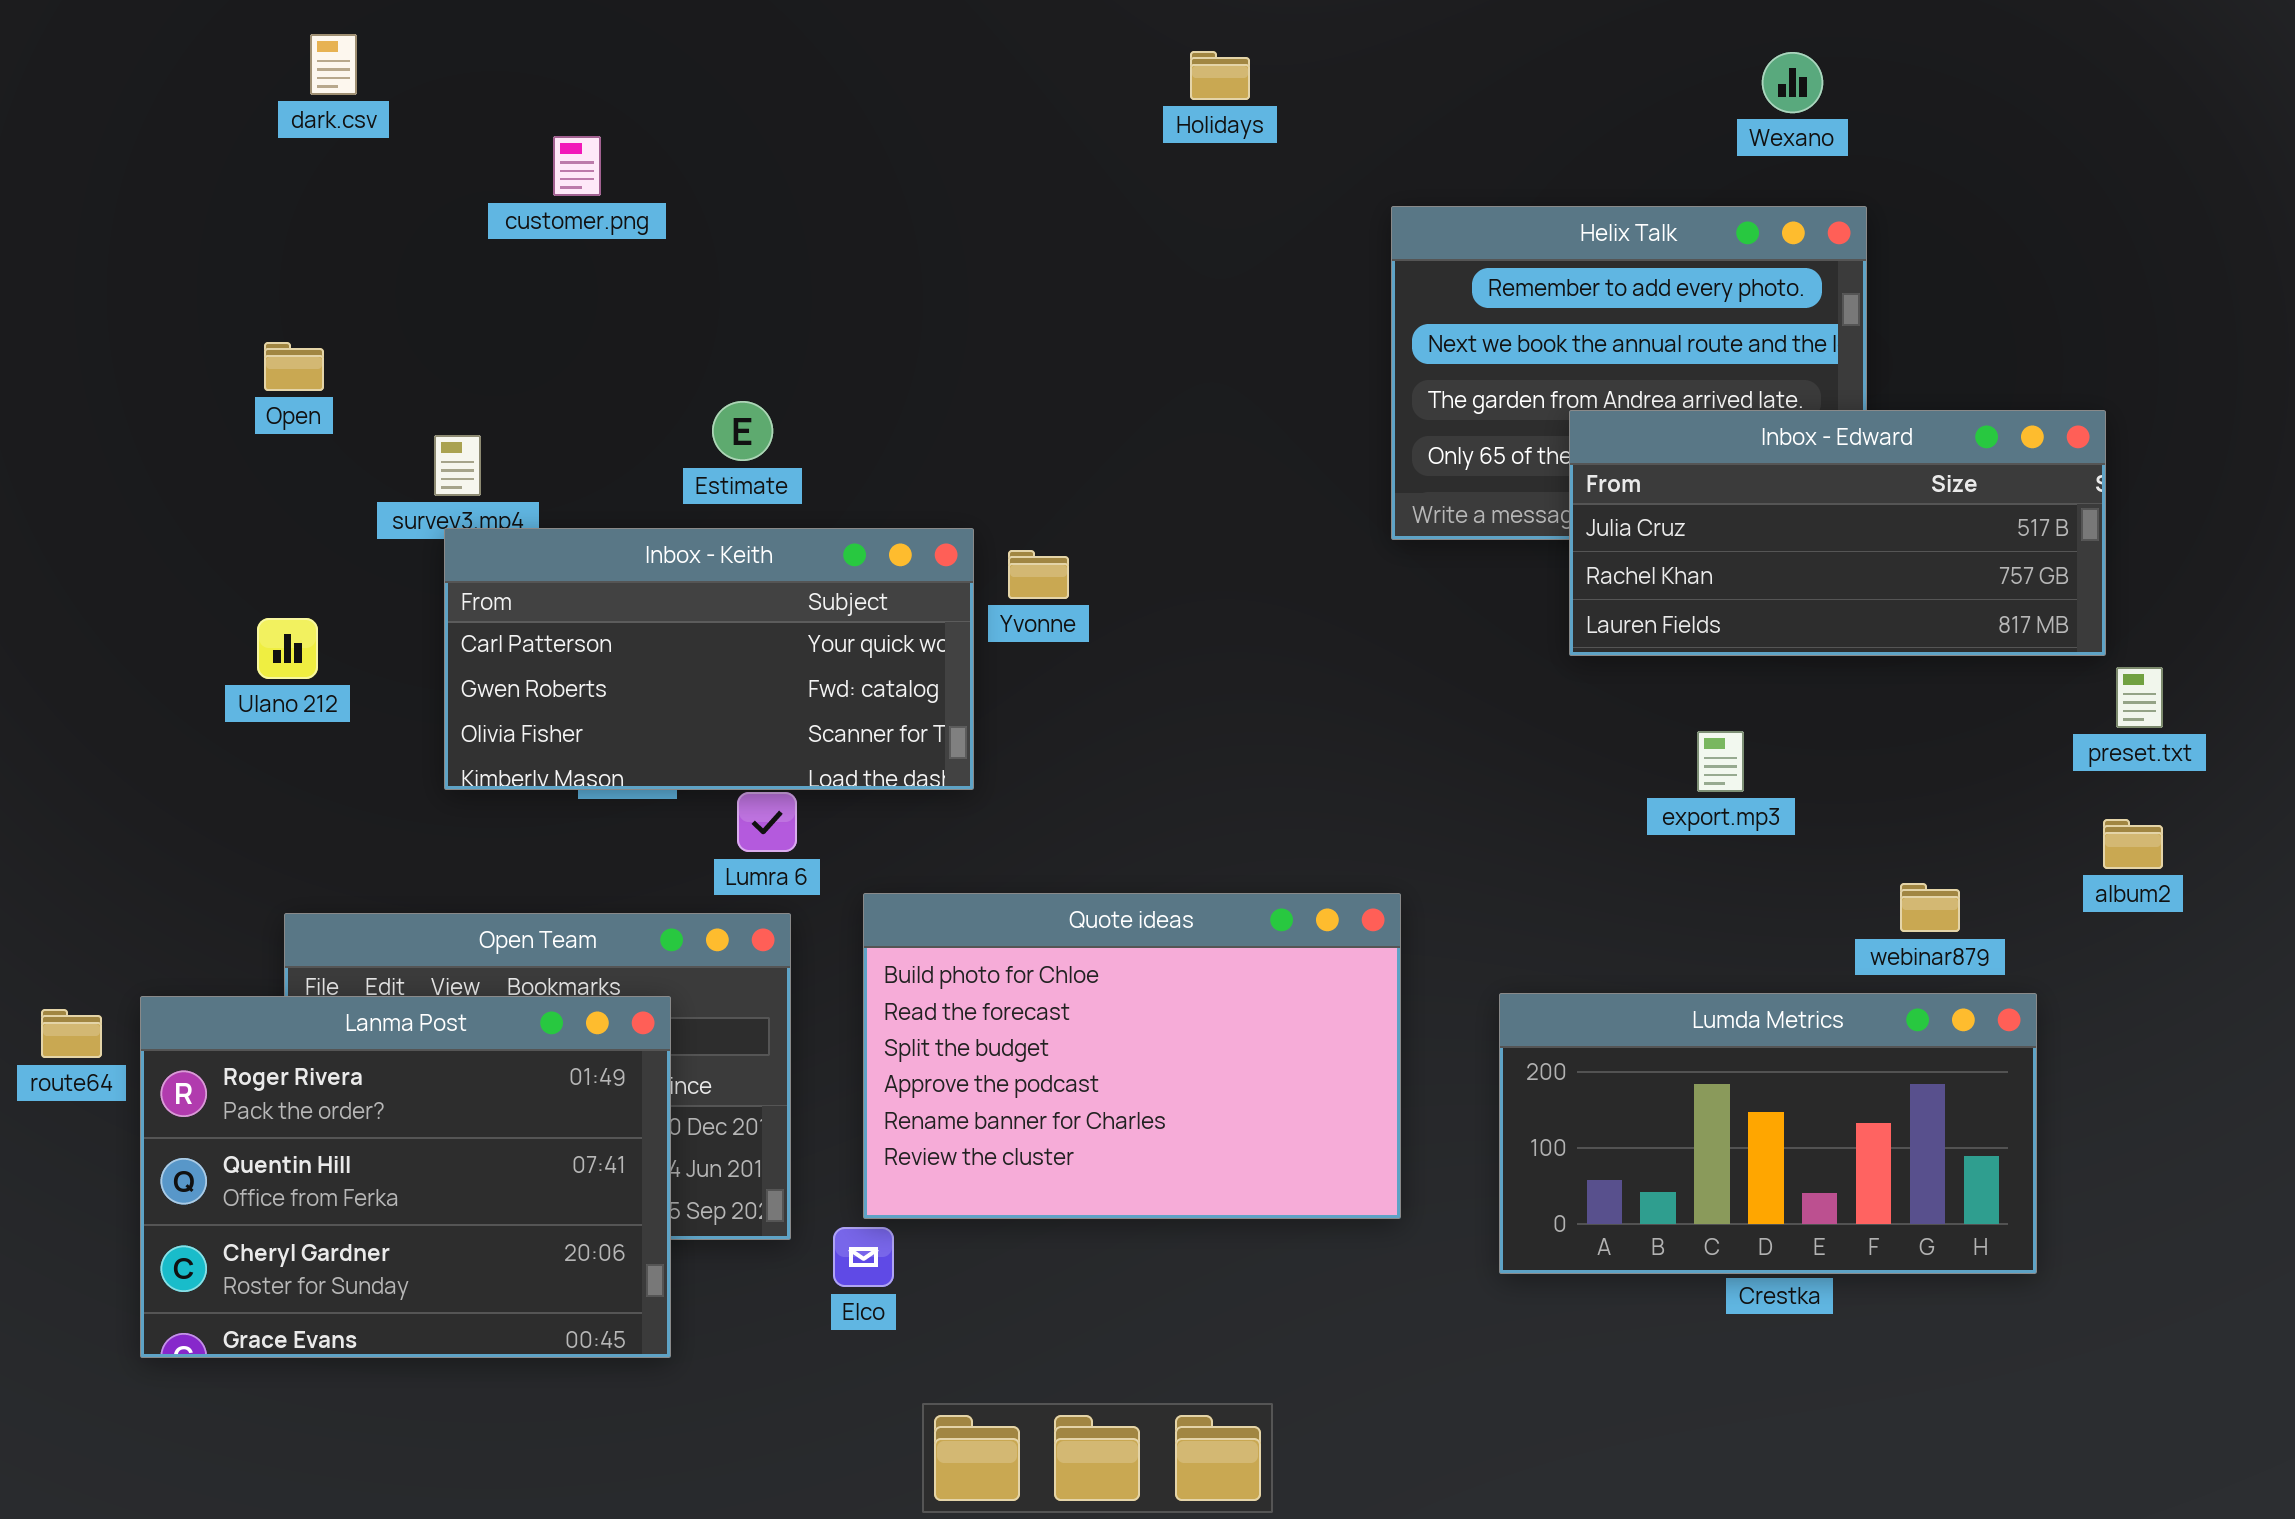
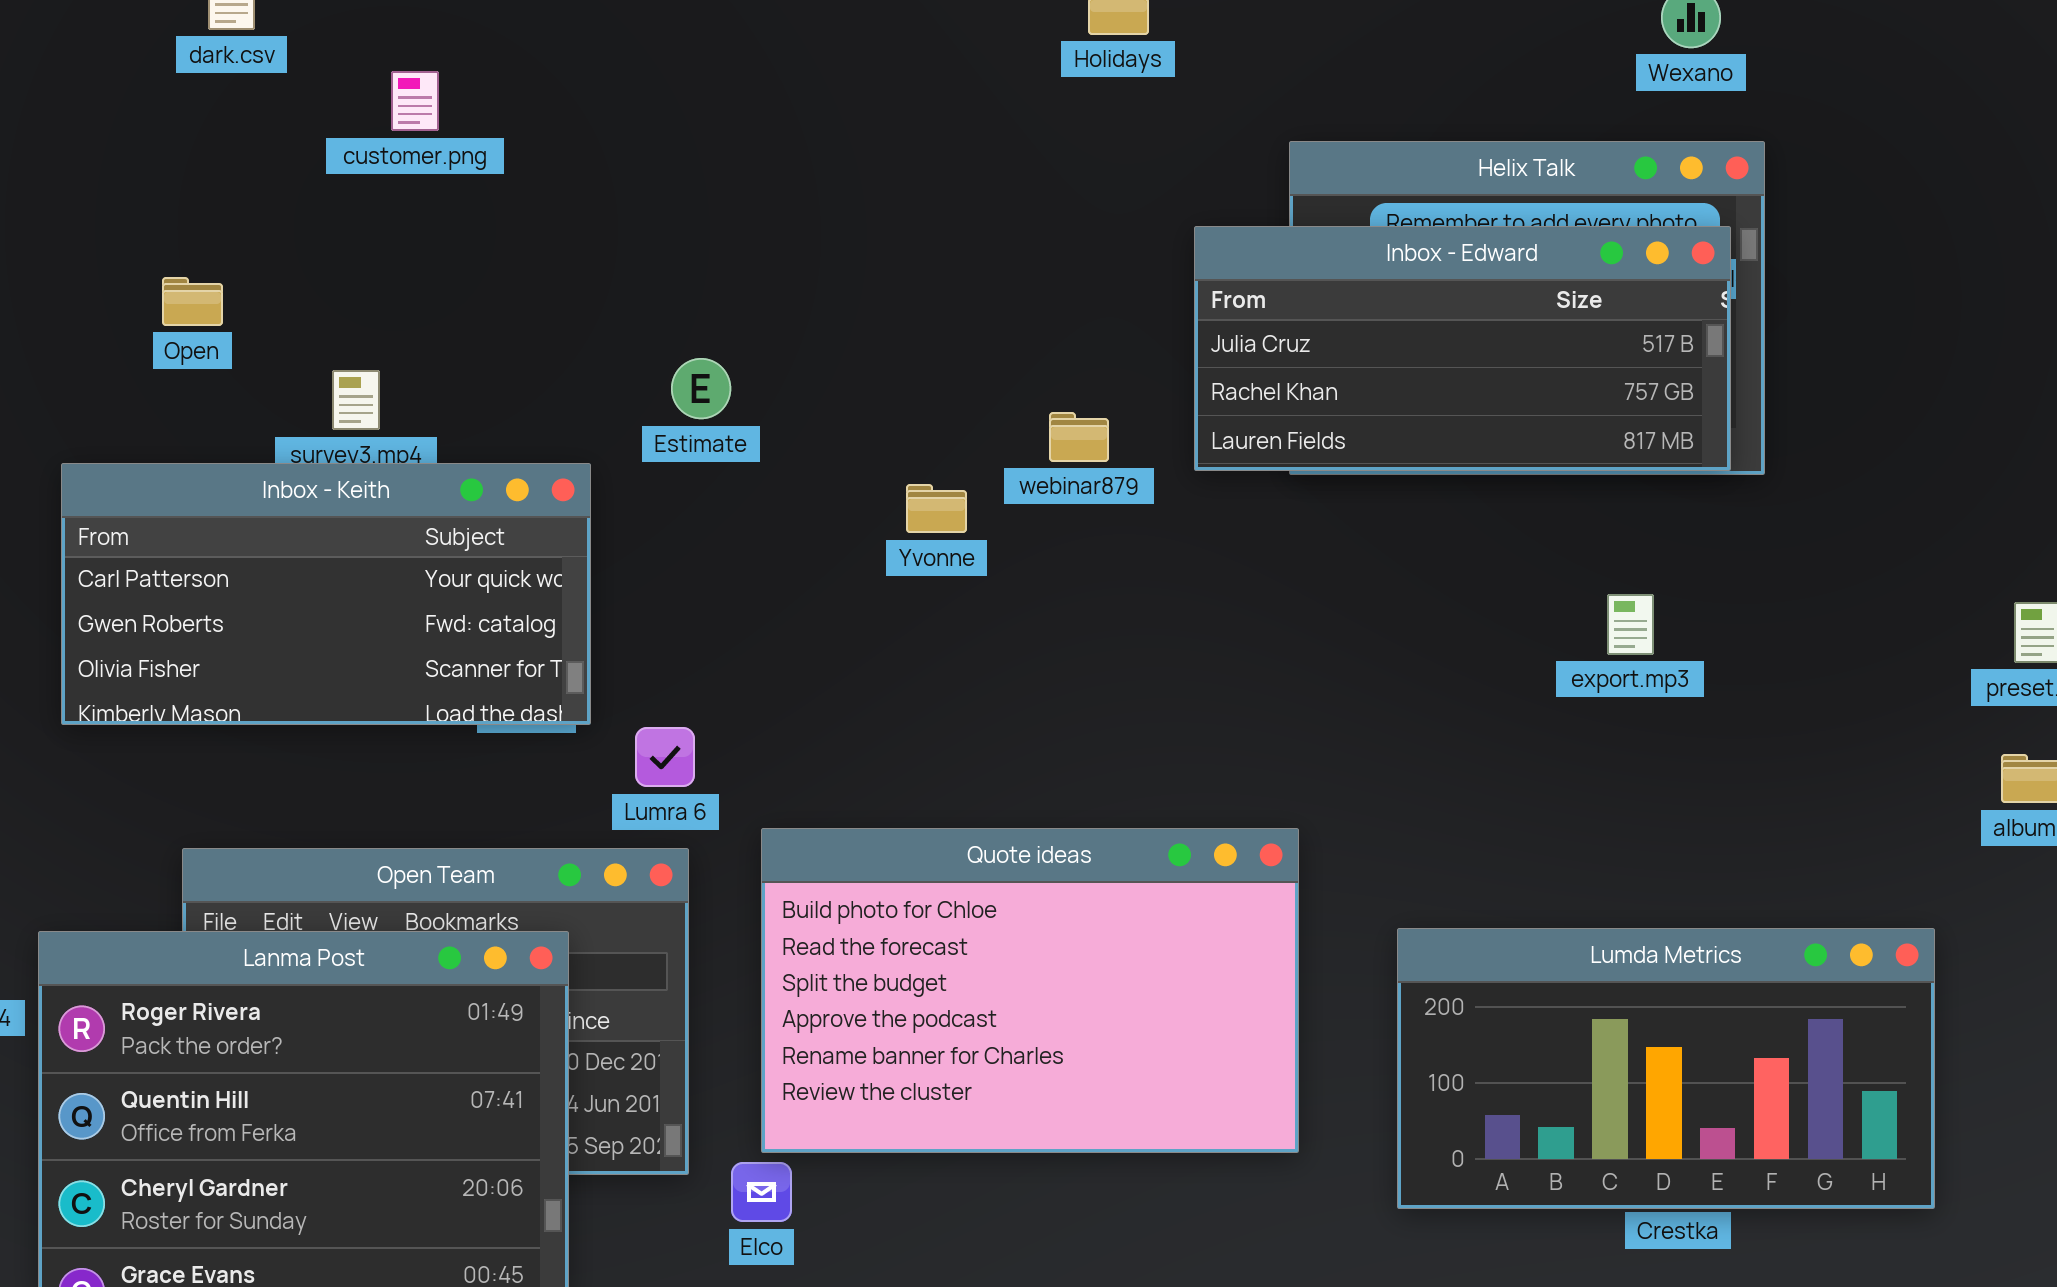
customer.png: [553,136,601,196] -> [391,71,439,131], moved
Estimate: [712,401,773,461] -> [671,358,731,419], moved
Inbox - Edward: [1569,410,2106,656] -> [1194,226,1731,471], moved
Inbox - Keith: [444,528,974,790] -> [61,463,591,725], moved
export.mp3: [1697,731,1744,792] -> [1607,594,1654,655], moved
webinar879: [1900,883,1960,932] -> [1049,412,1109,462], moved

